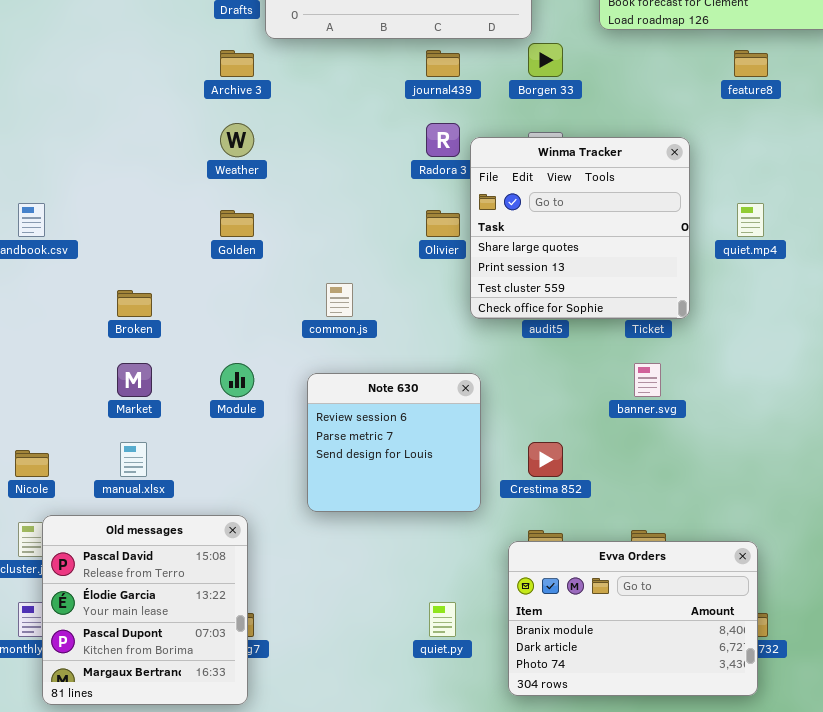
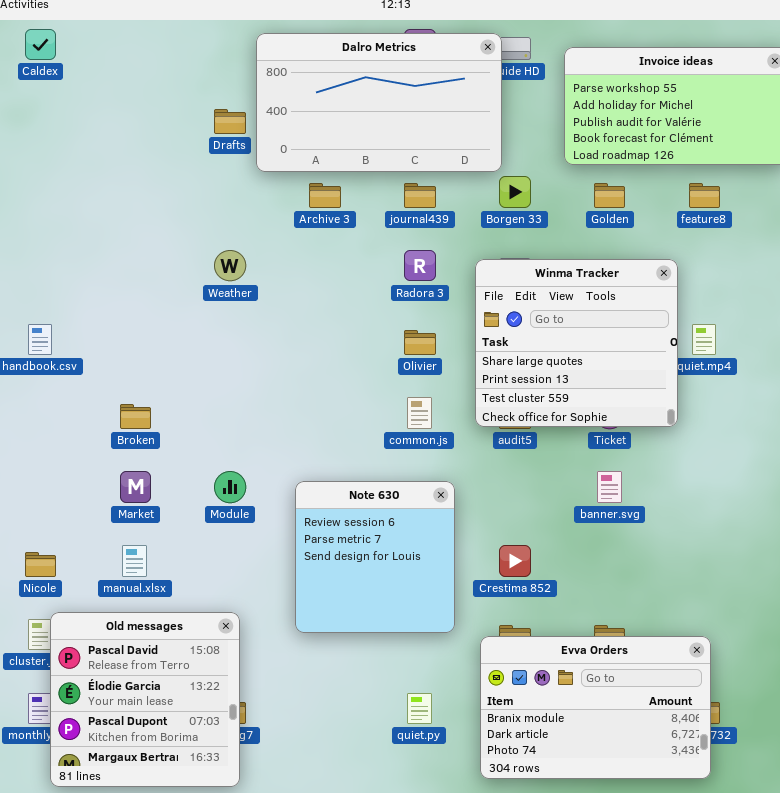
Archive 3: [220,50,254,77] -> [309,183,341,208], moved
Winma Tracker: [470,137,690,319] -> [475,259,678,427], moved
Golden: [220,210,254,237] -> [594,183,625,208], moved
common.js: [326,283,353,317] -> [407,397,432,429], moved
Note 630: [307,373,481,512] -> [295,481,455,633], resized

